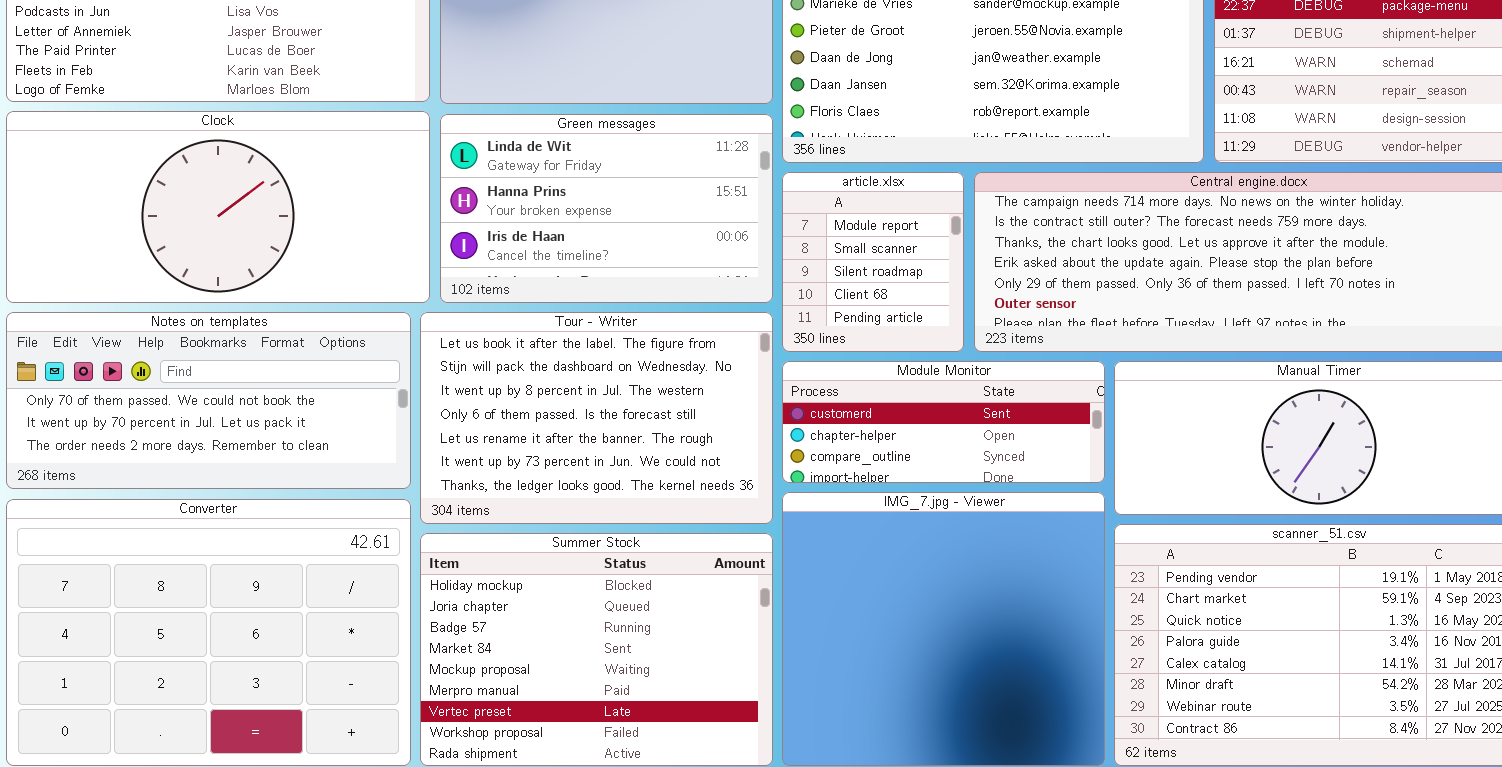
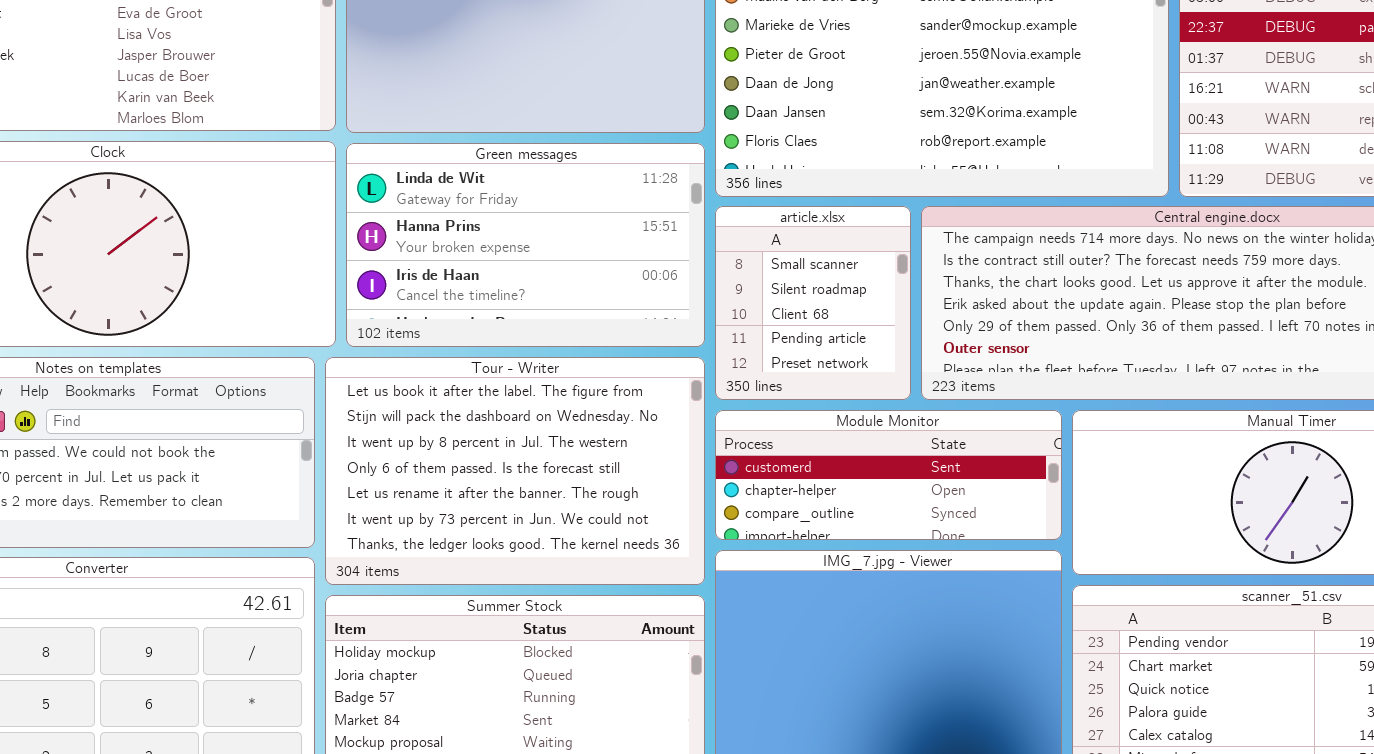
article.xlsx: [782,172,964,352] -> [715,206,911,400], scrolled down 1 row

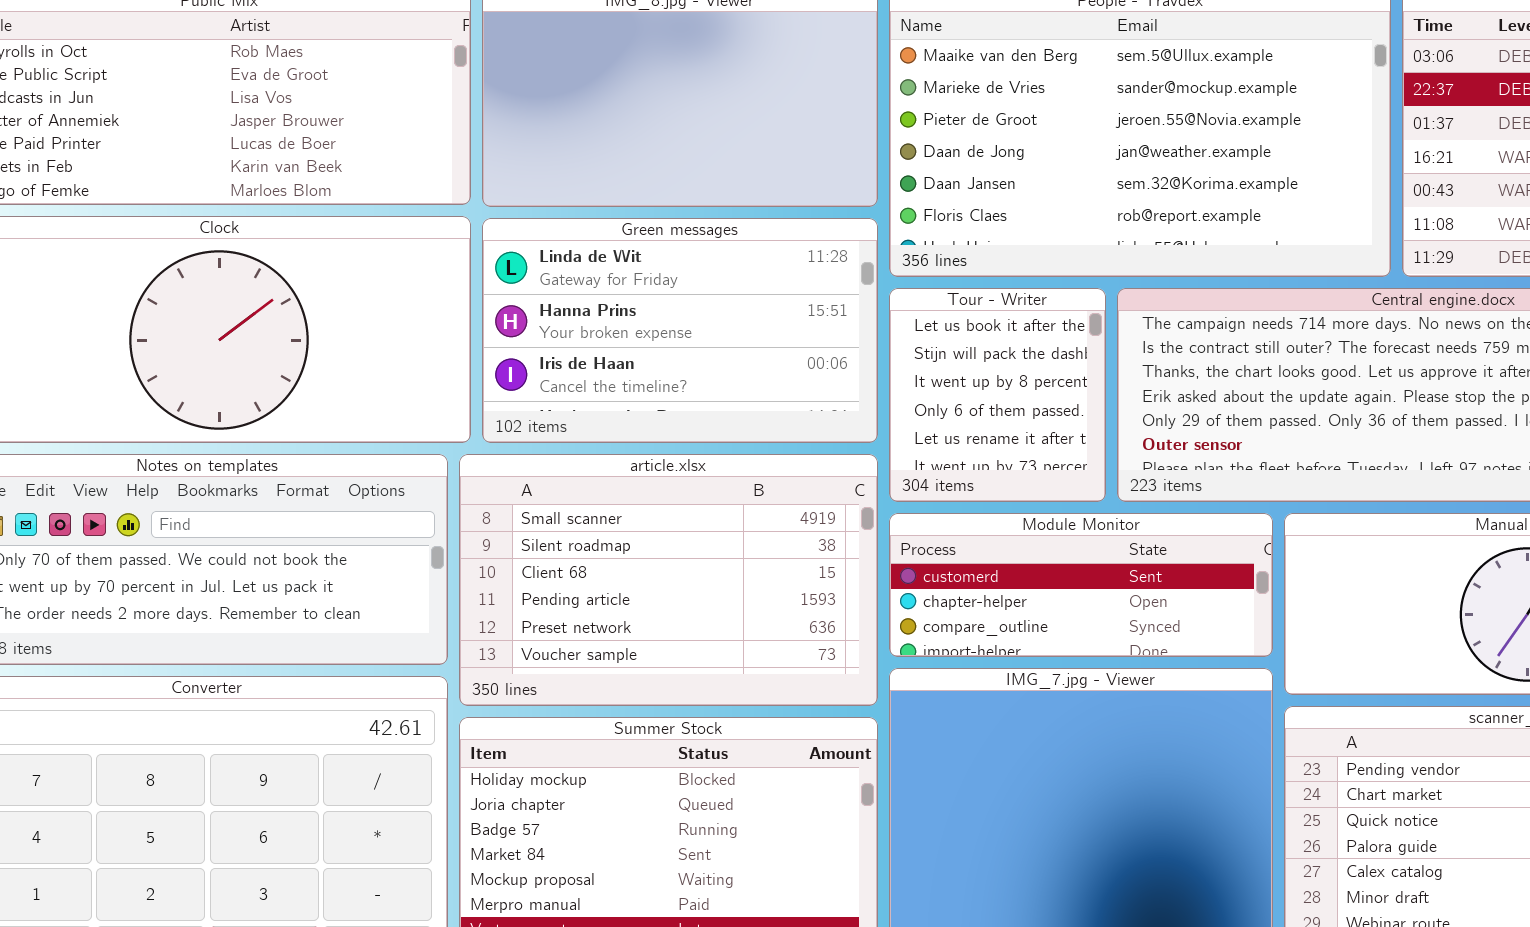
article.xlsx: [715,206,911,400] -> [459,454,878,706], moved, resized
Tour - Writer: [325,357,705,585] -> [889,288,1106,502], moved, resized

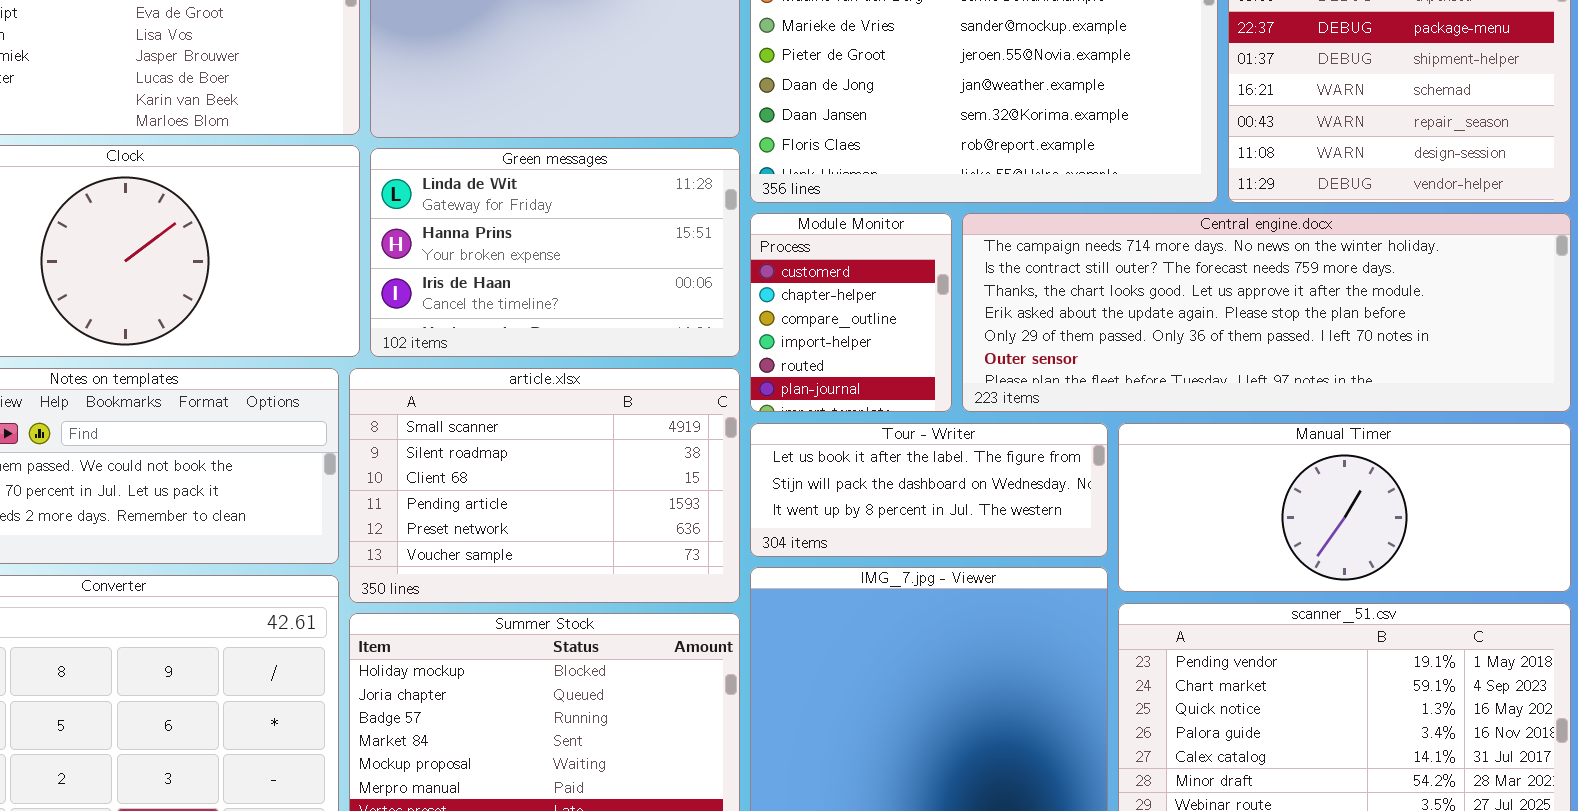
Tour - Writer: [889,288,1106,502] -> [750,423,1108,557], moved, resized
Module Monitor: [889,513,1273,657] -> [750,213,952,412], moved, resized

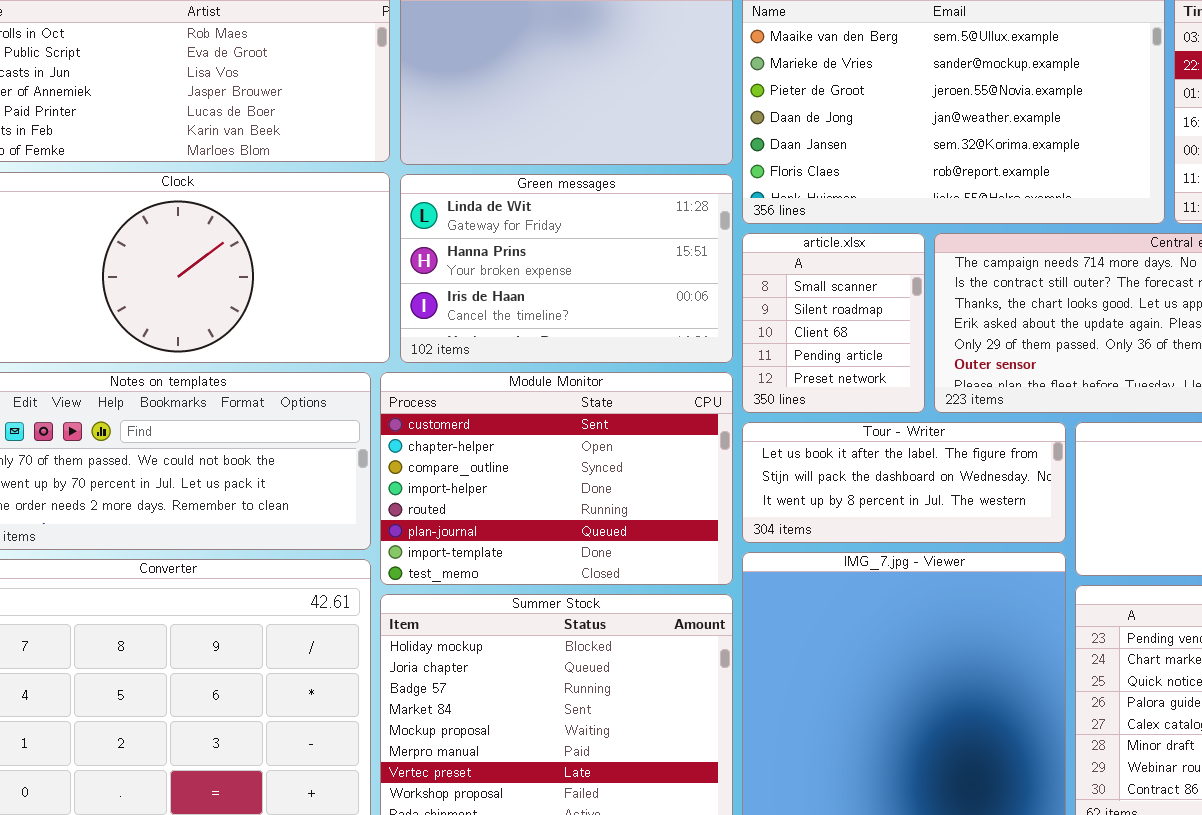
Module Monitor: [750,213,952,412] -> [380,372,733,585], moved, resized
article.xlsx: [349,368,740,603] -> [742,233,925,413], moved, resized

